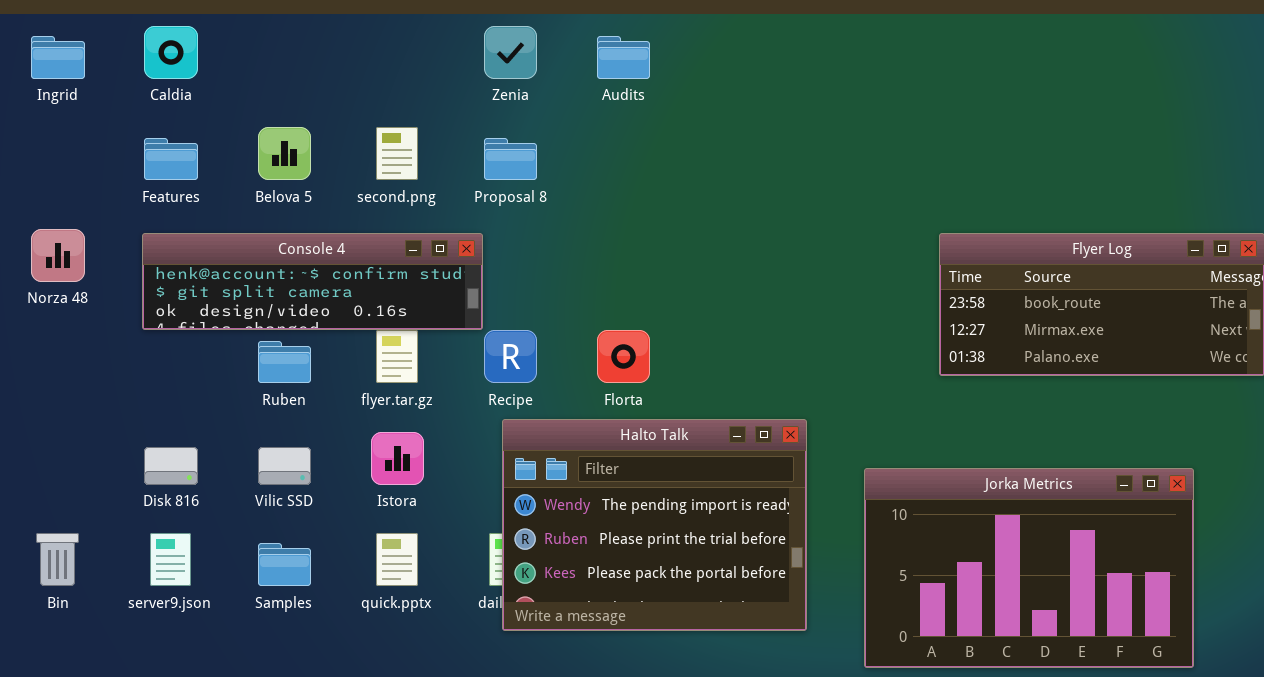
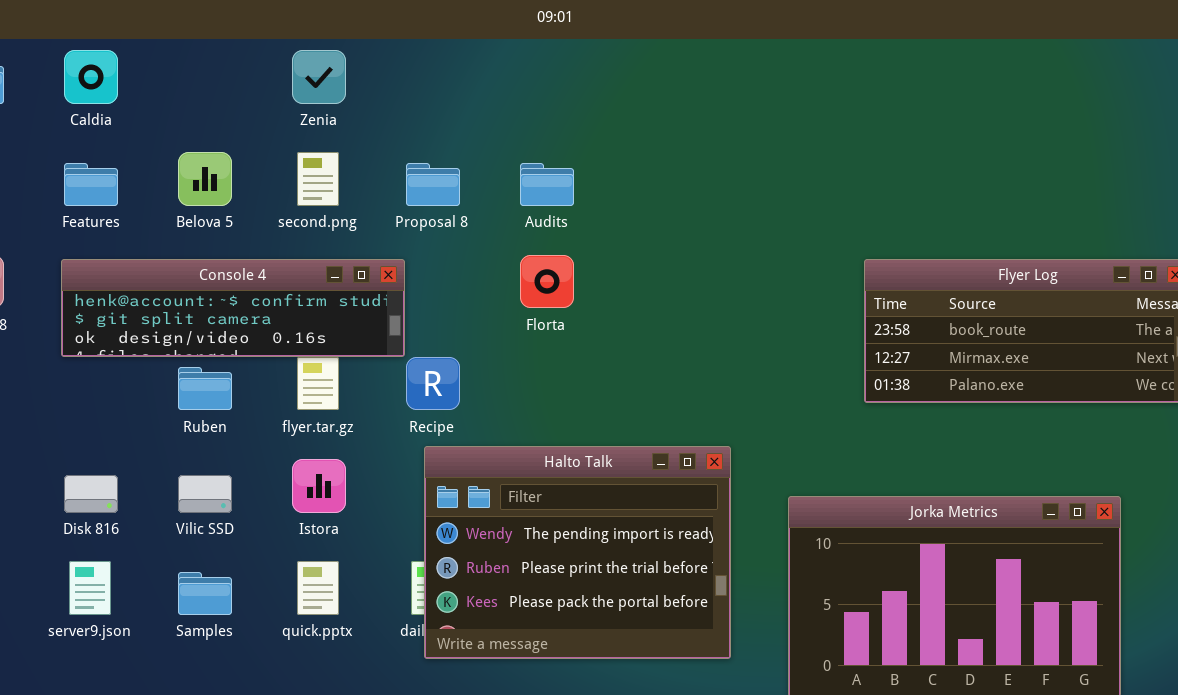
Zenia: [484,26,537,79] -> [292,50,346,104], moved
Audits: [597,36,650,79] -> [520,163,574,206], moved
Florta: [597,330,650,383] -> [520,255,574,308], moved

